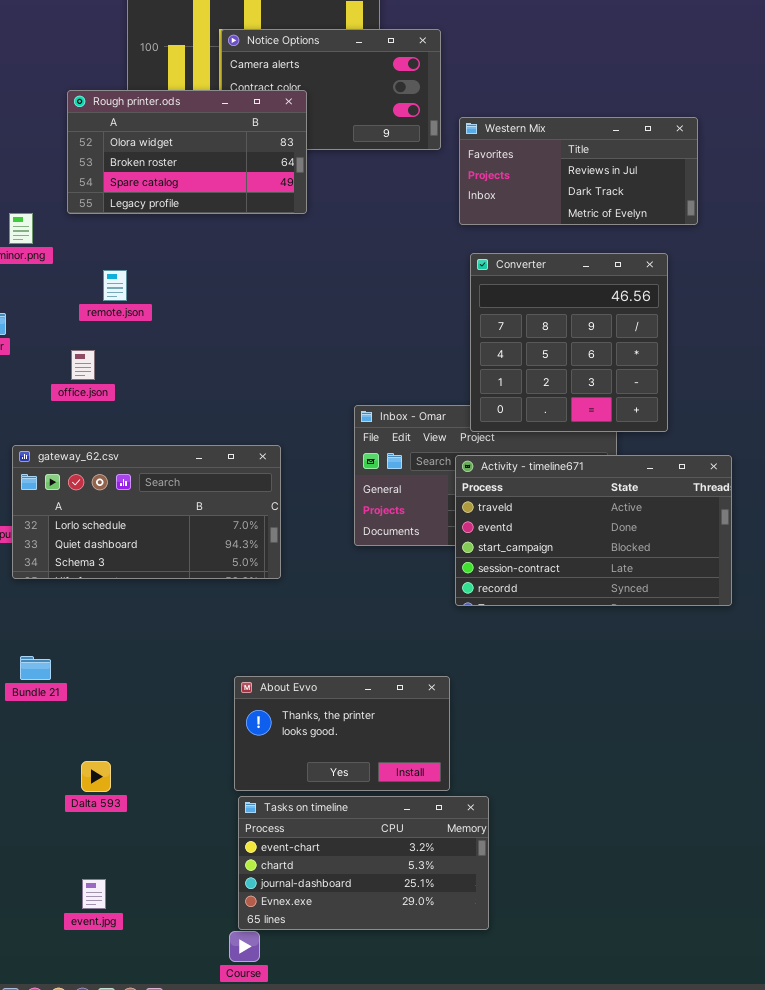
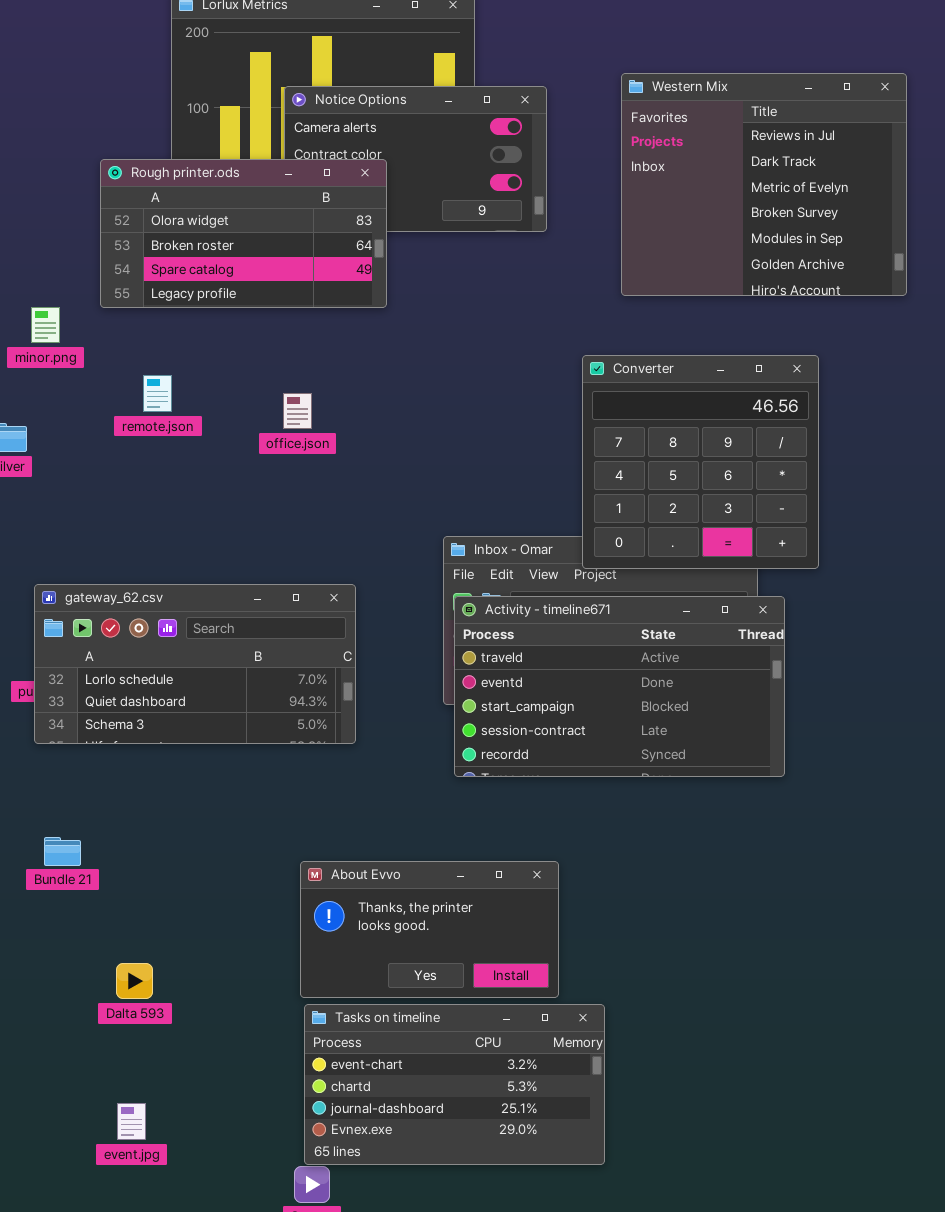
Western Mix: [459,117,698,225] -> [621,73,907,296], moved, resized
office.json: [71,350,95,380] -> [283,393,312,429], moved
Activity - timeline671: [455,455,732,606] -> [454,596,785,777], moved

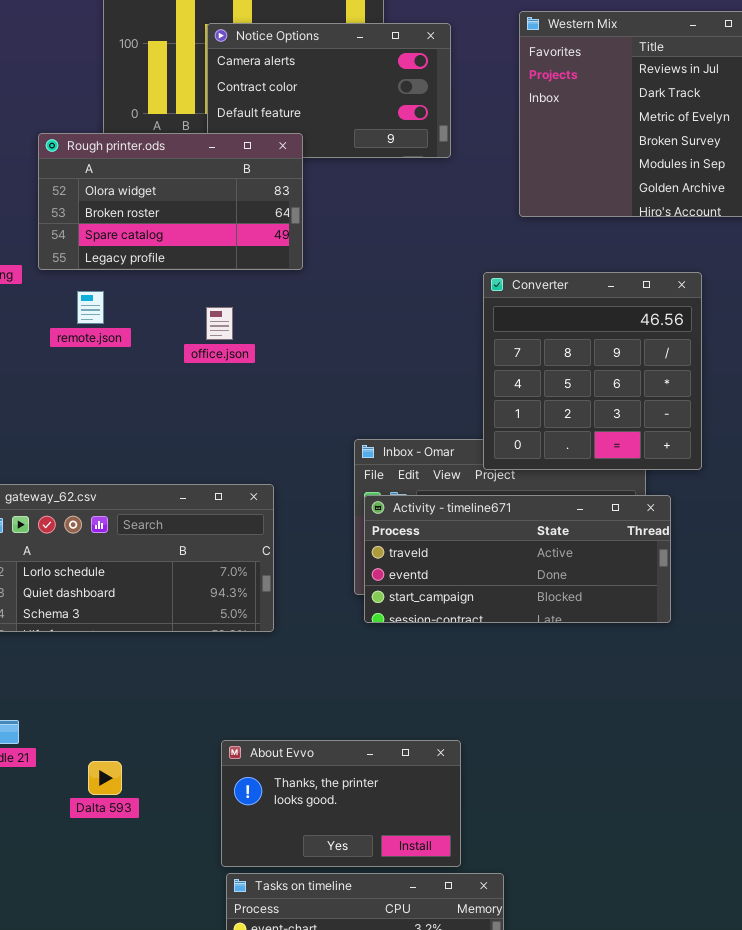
Rough printer.ods: [100,159,387,308] -> [38,133,303,270], moved
Activity - timeline671: [454,596,785,777] -> [364,495,671,623], resized
Dalta 593: [116,963,153,999] -> [88,761,122,795], moved

